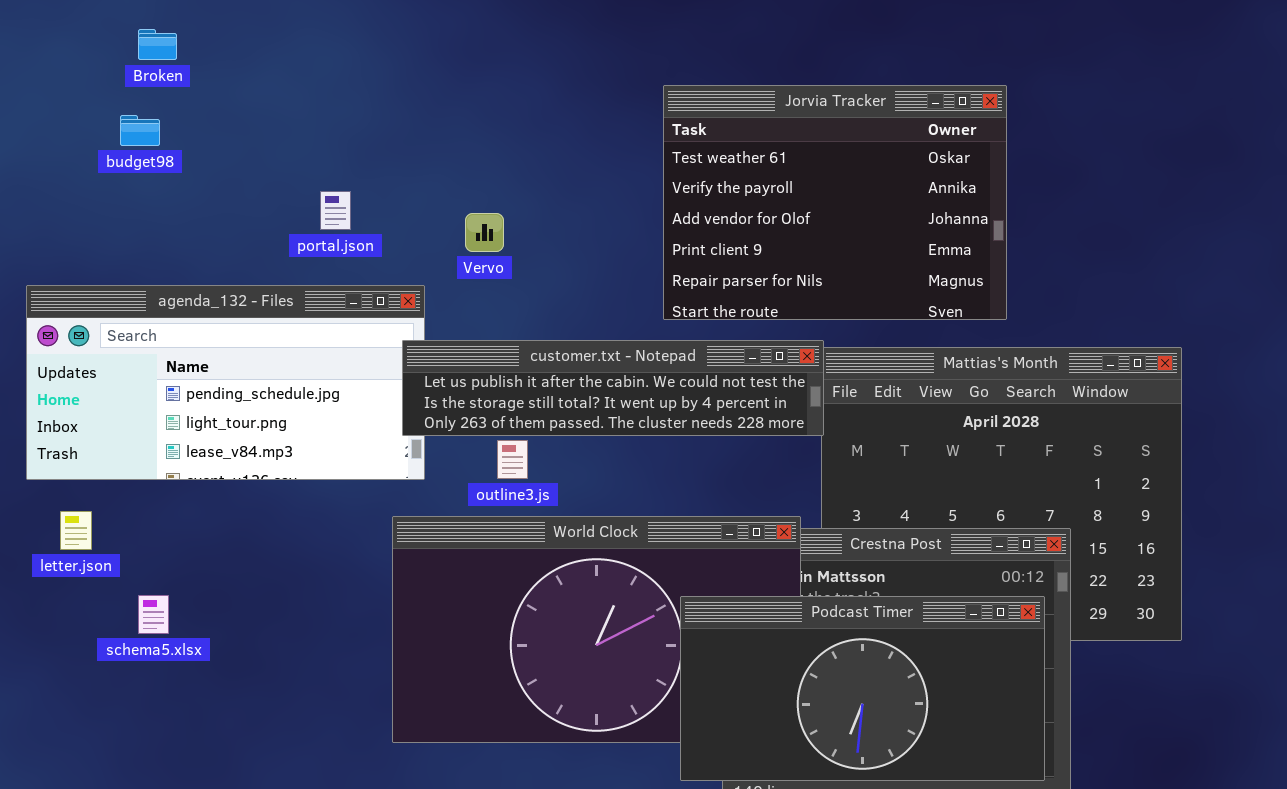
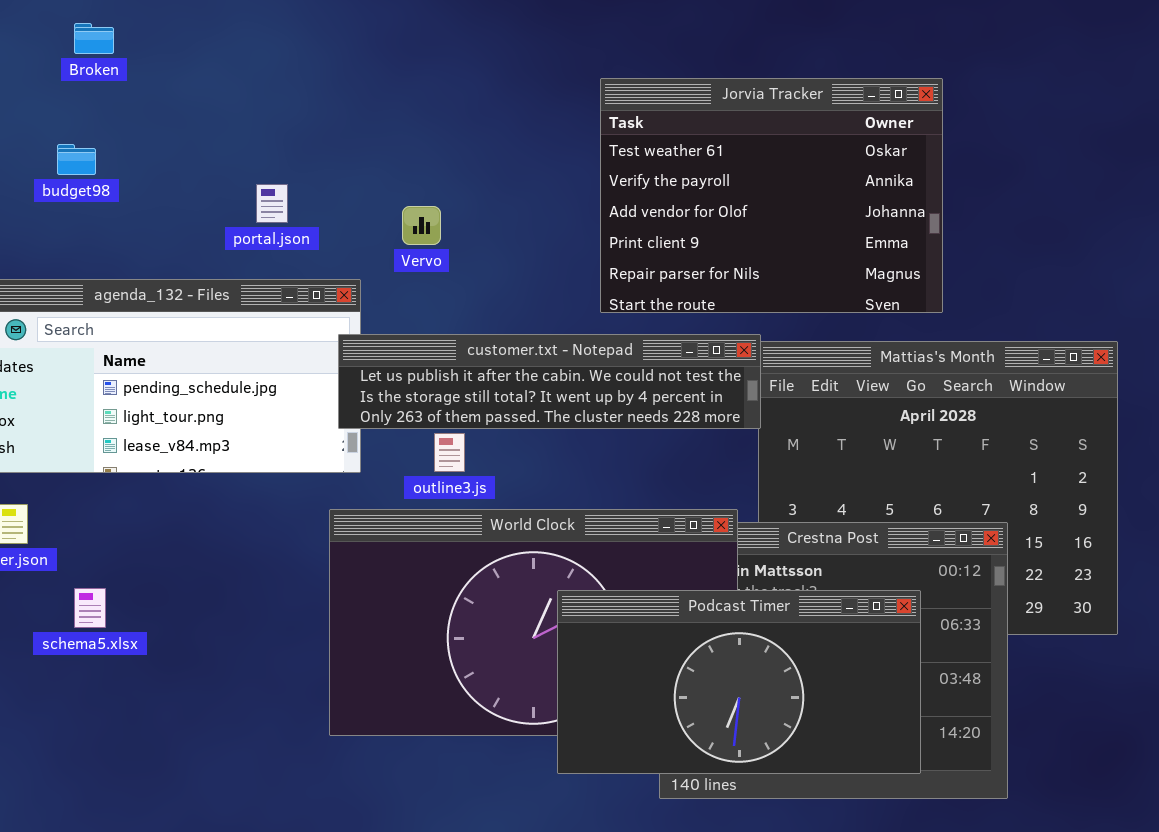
budget98: [120,115,160,146] -> [57,144,96,175], moved
Podcast Timer: [680,596,1045,781] -> [557,590,921,774], moved

